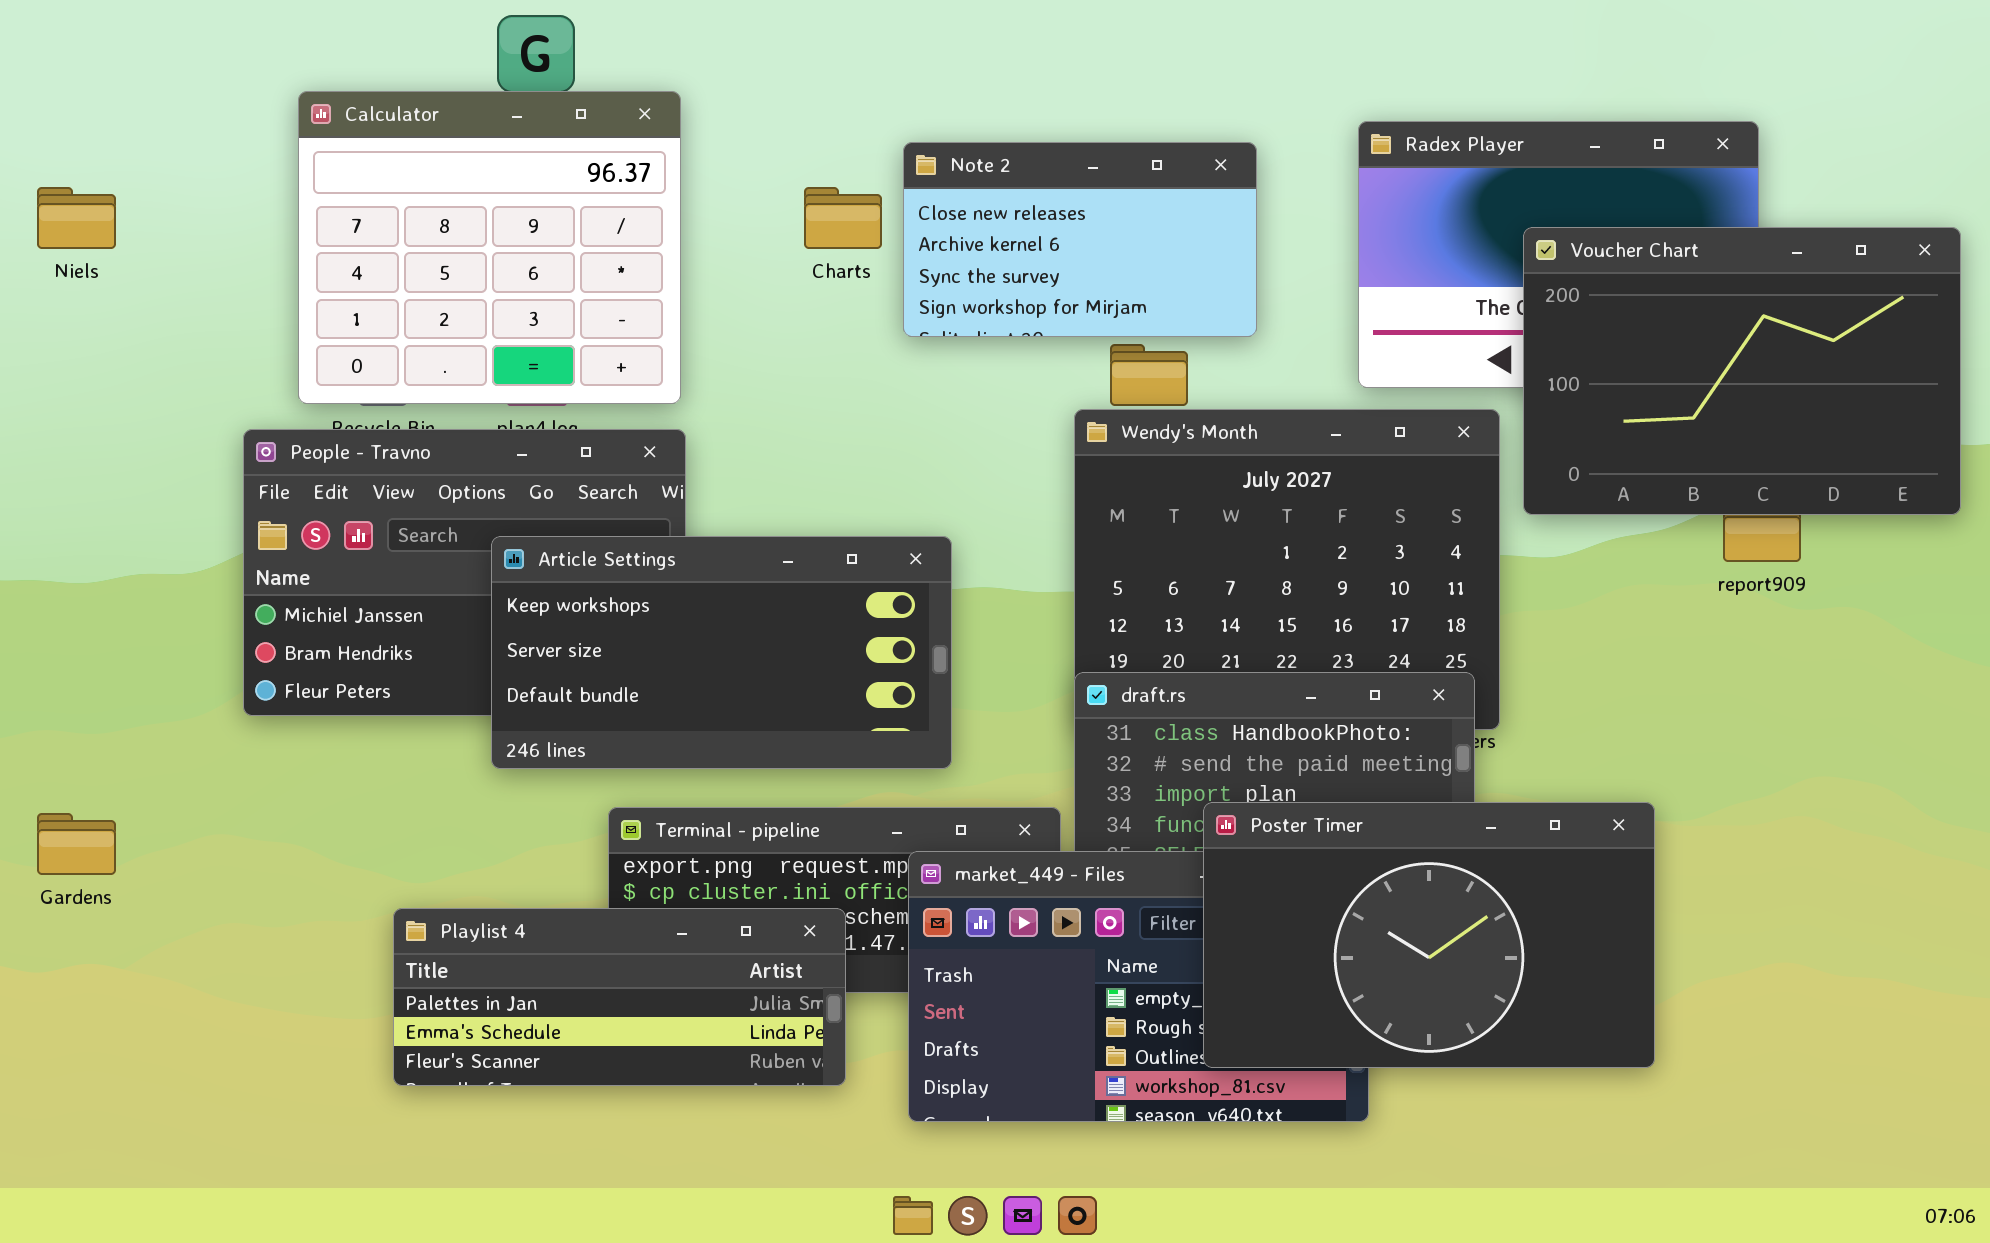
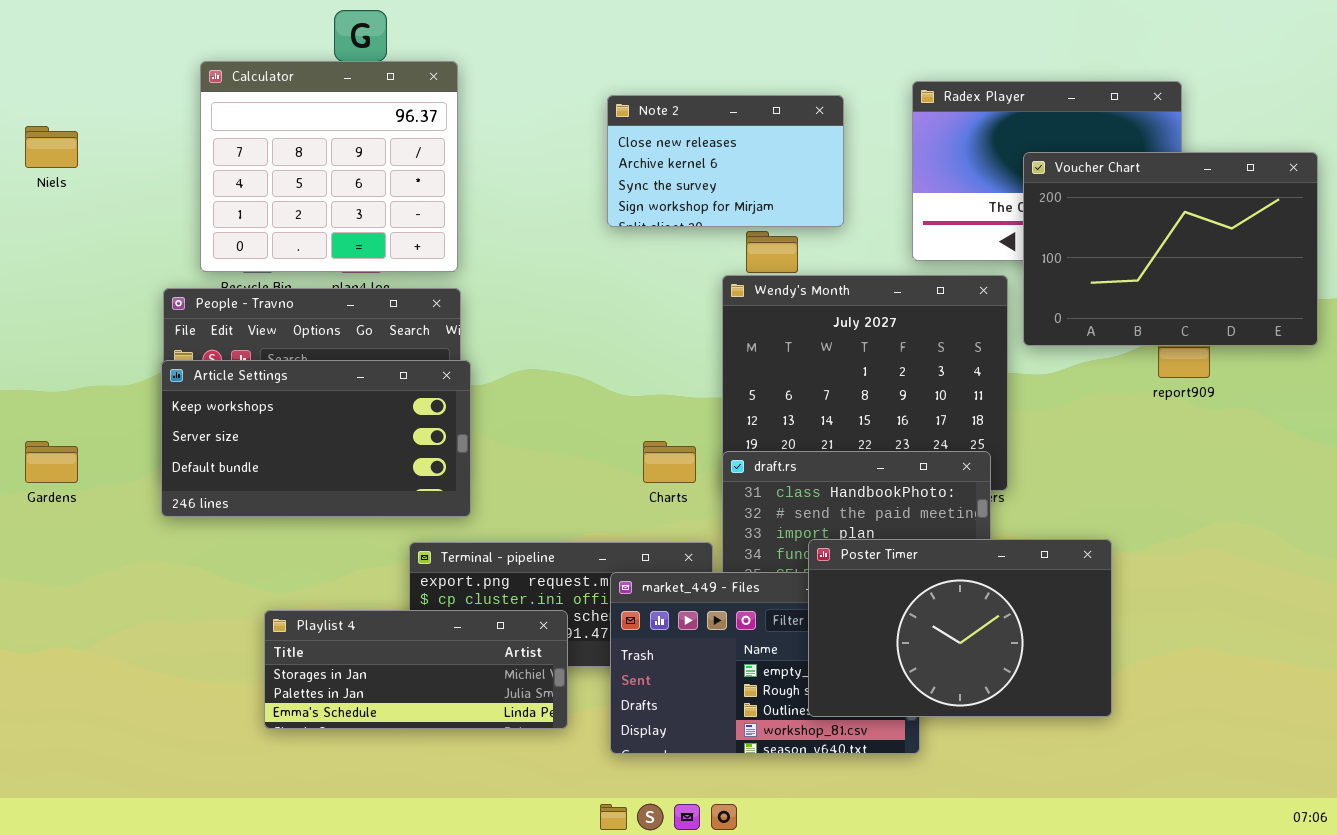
Charts: [804,187,882,249] -> [643,441,696,483], moved
Article Settings: [491,536,952,769] -> [161,360,471,517], moved
Gardens: [37,813,116,875] -> [25,441,78,483], moved
Playlist 4: [393,908,846,1086] -> [264,610,568,729], scrolled up 1 row

